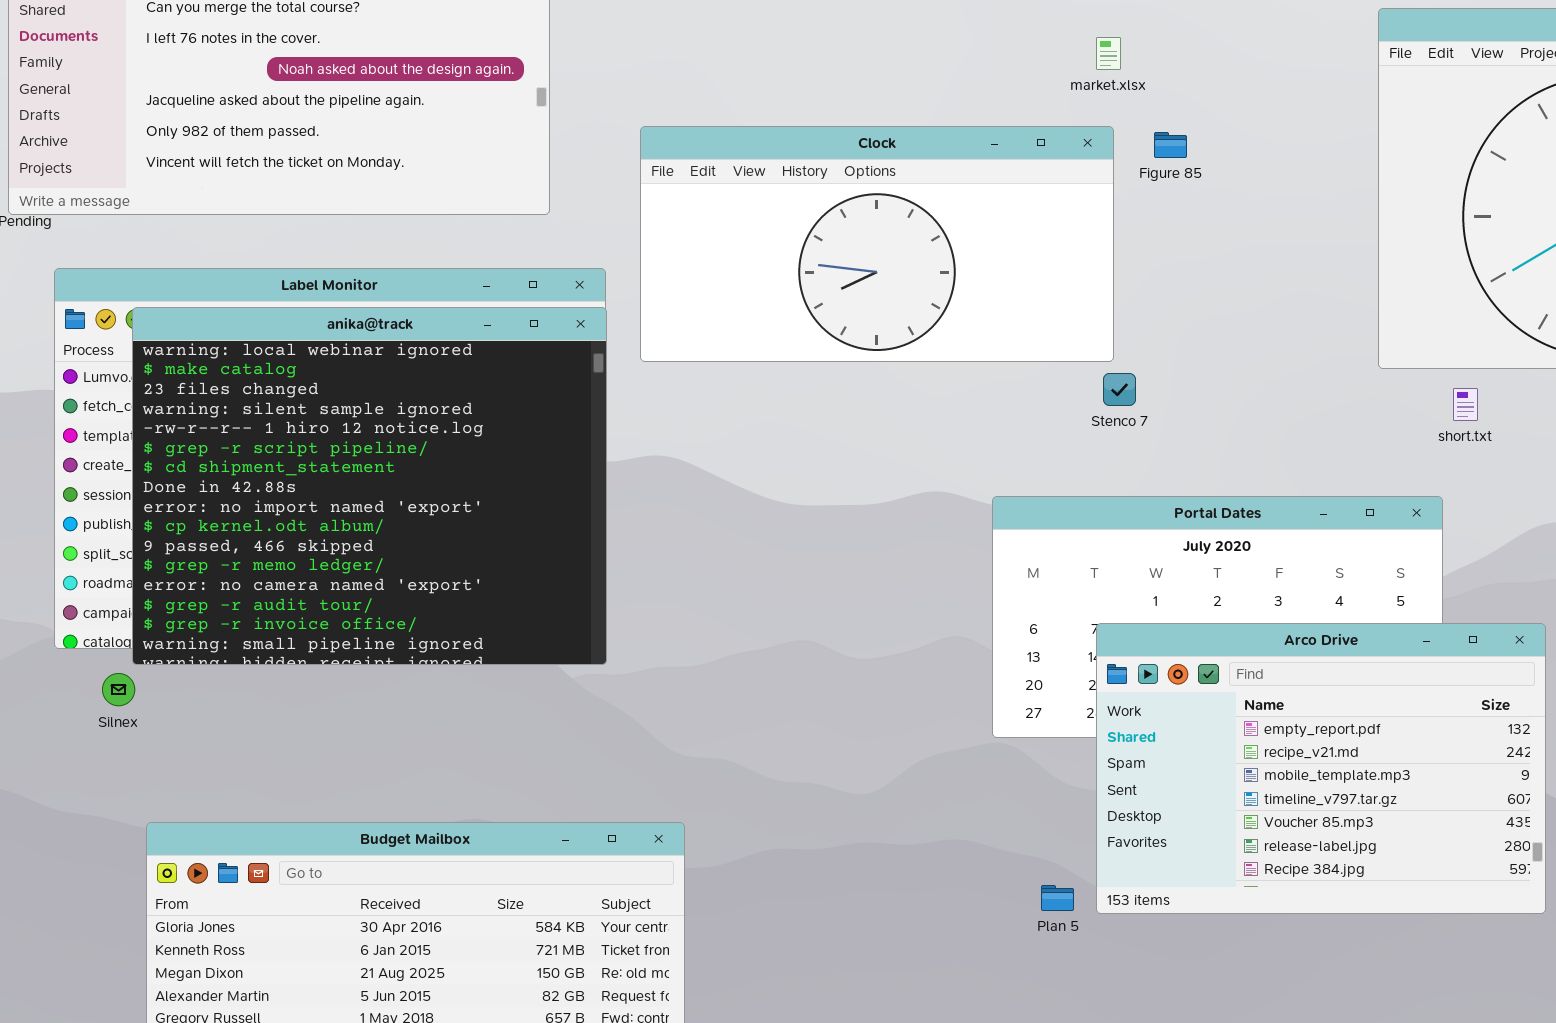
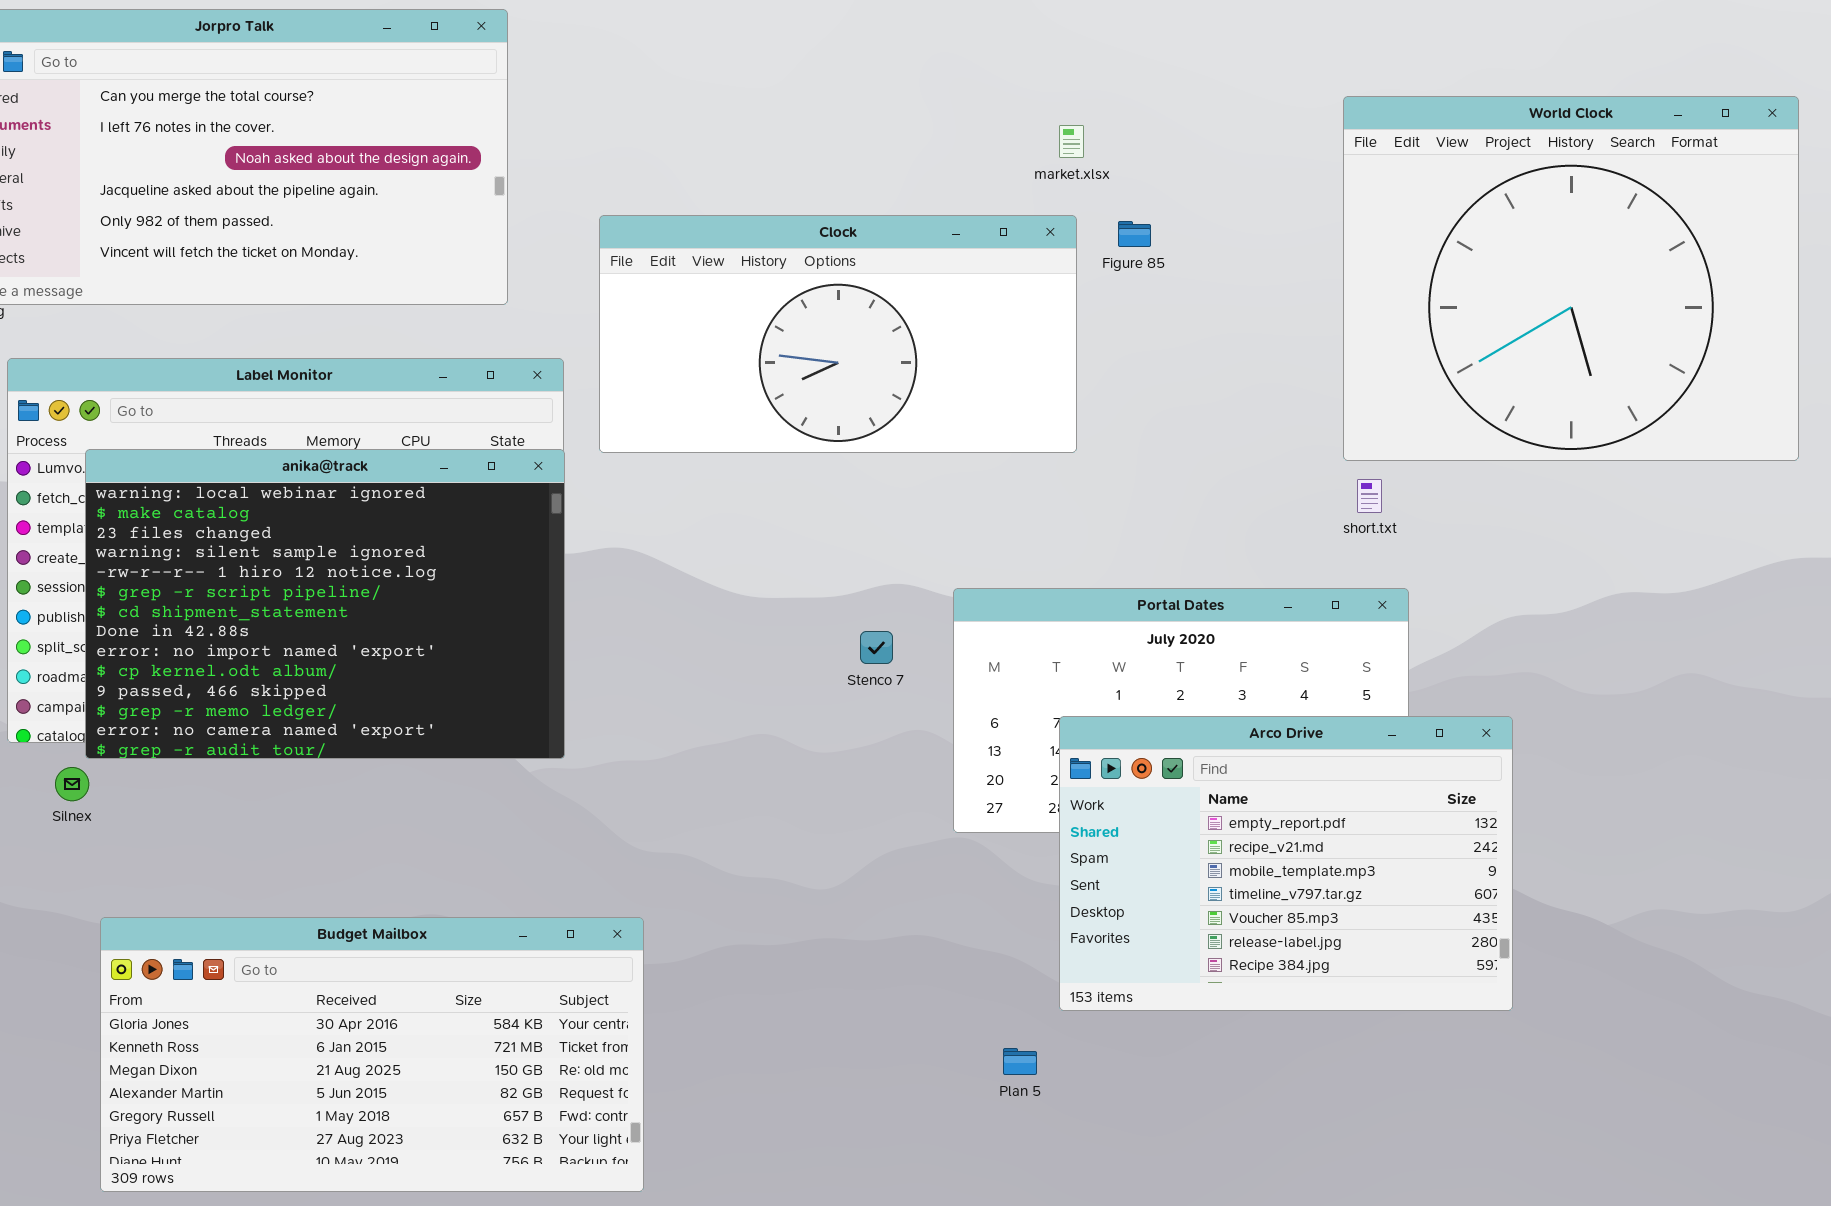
anika@track: [132,307,607,665] -> [85,449,565,759], resized
Stenco 7: [1103,373,1136,406] -> [860,631,893,664], moved
short.txt: [1453,388,1478,421] -> [1357,479,1382,513], moved
Plan 5: [1041,885,1074,911] -> [1003,1048,1037,1075], moved

